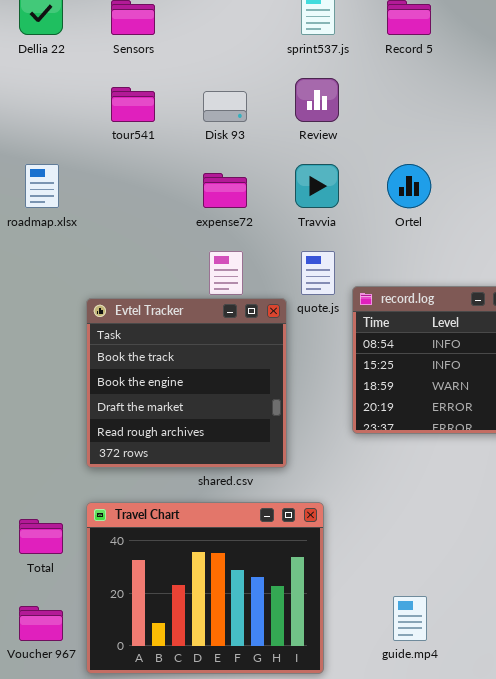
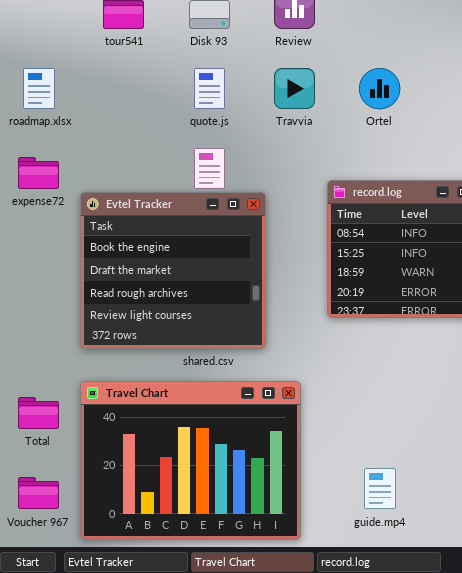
expense72: [203,173,247,208] -> [18,157,59,189], moved
quote.js: [301,251,335,295] -> [194,68,225,109], moved
Evtel Tracker: [86,298,287,468] -> [80,192,266,349], scrolled down 1 row

